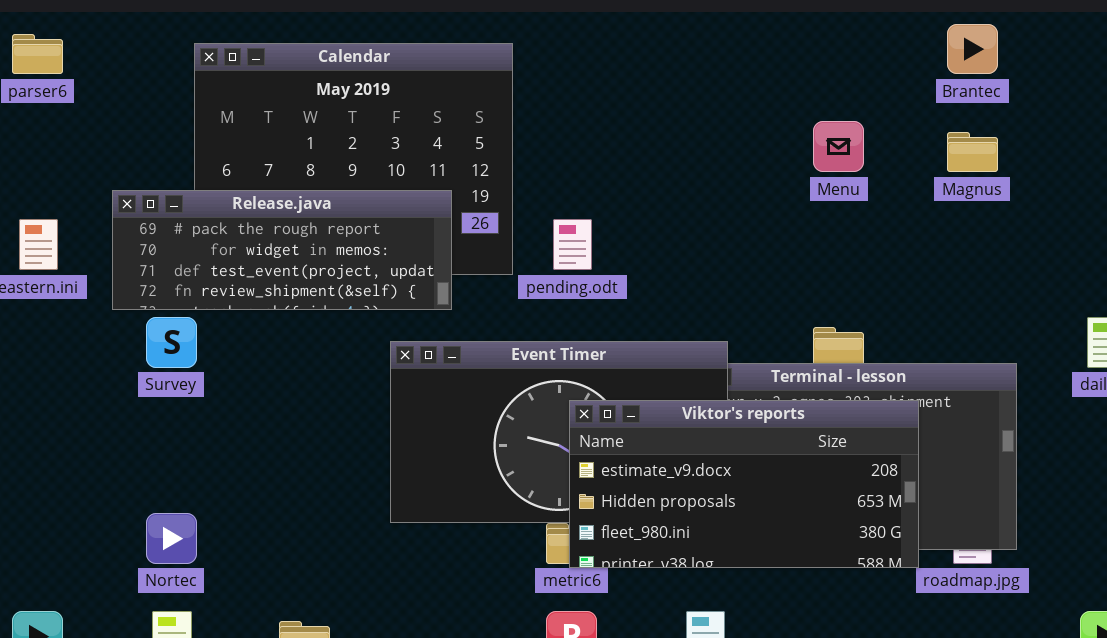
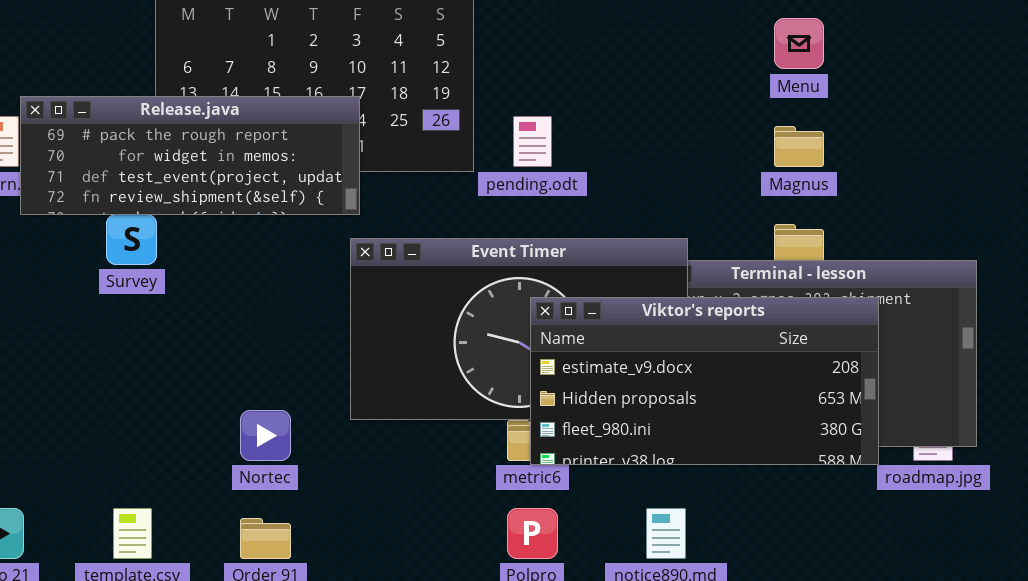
Magnus: [947,132,998,172] -> [774,126,824,167], moved
Release.java: [112,190,452,310] -> [20,96,360,215], moved
Nortec: [146,513,197,564] -> [240,410,291,461], moved

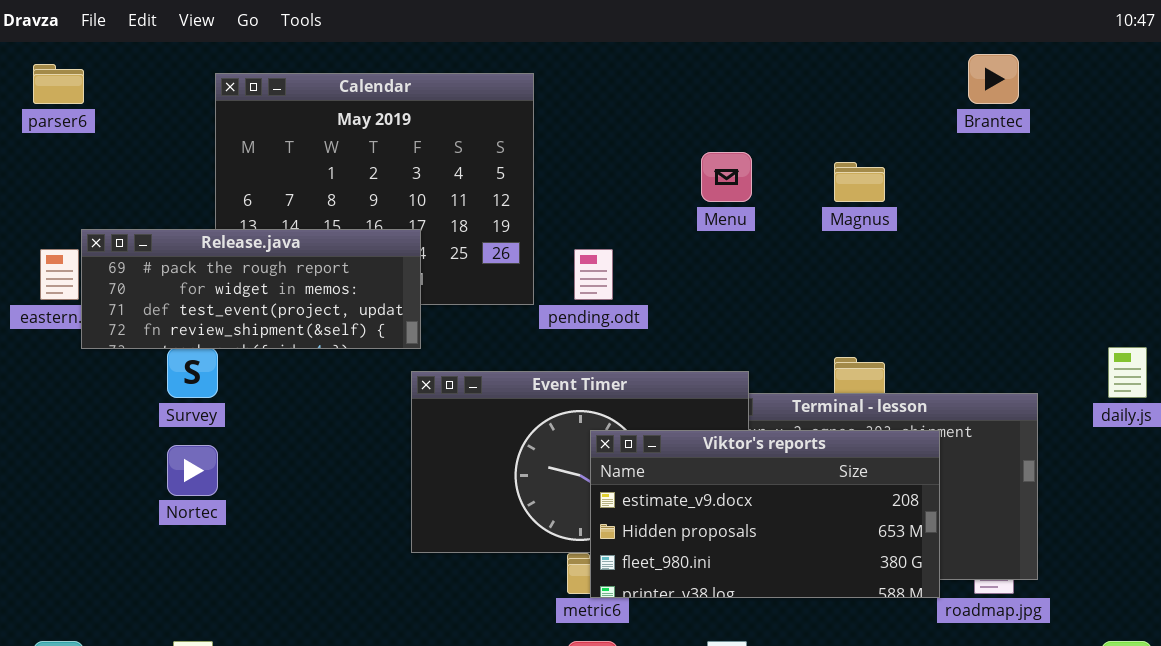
Menu: [774,18,824,69] -> [701,152,752,202], moved
Magnus: [774,126,824,167] -> [834,162,885,202], moved
Nortec: [240,410,291,461] -> [167,445,218,496], moved

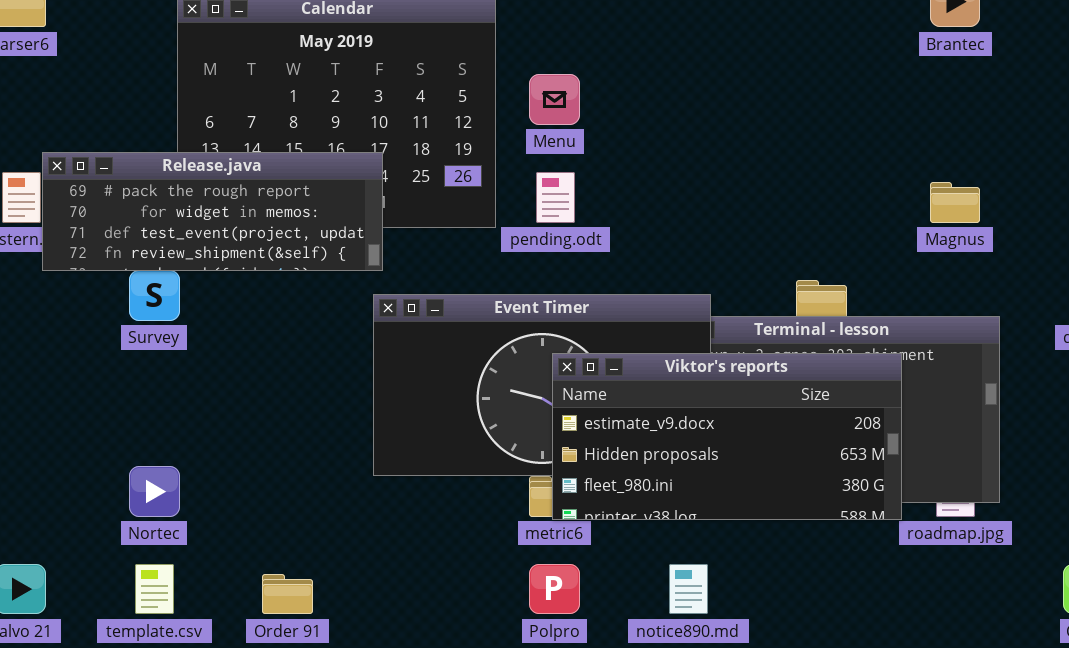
Menu: [701,152,752,202] -> [529,74,580,125], moved
Magnus: [834,162,885,202] -> [930,182,980,223], moved
Nortec: [167,445,218,496] -> [129,466,180,517], moved

